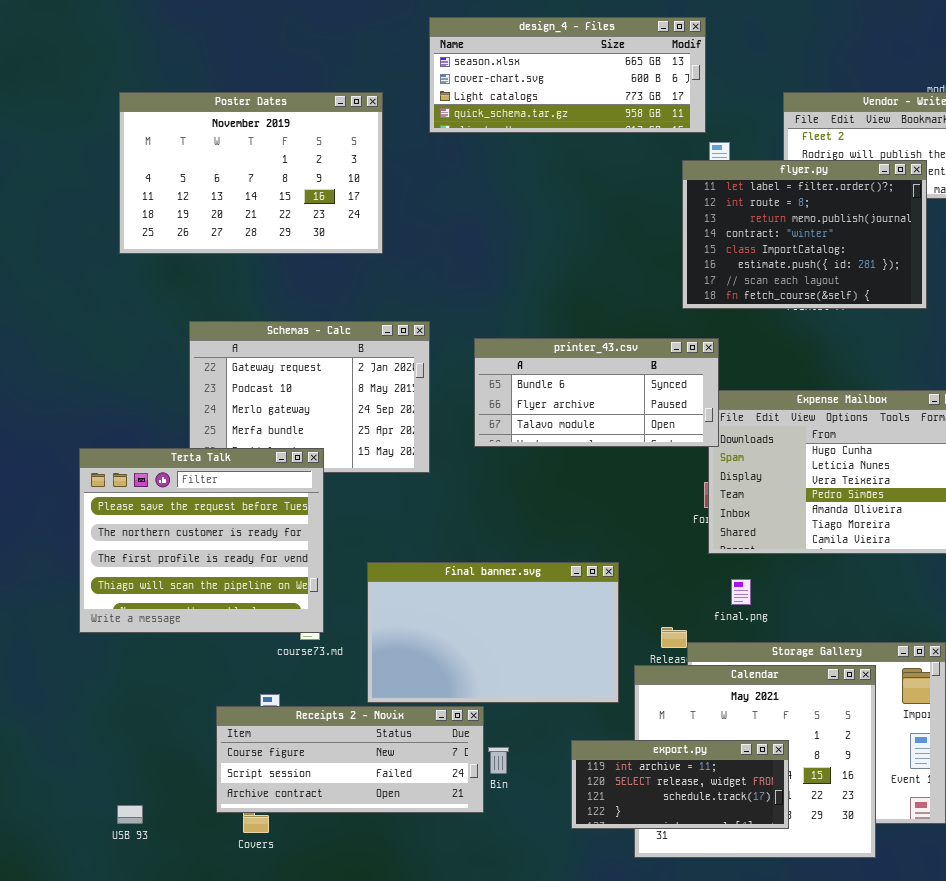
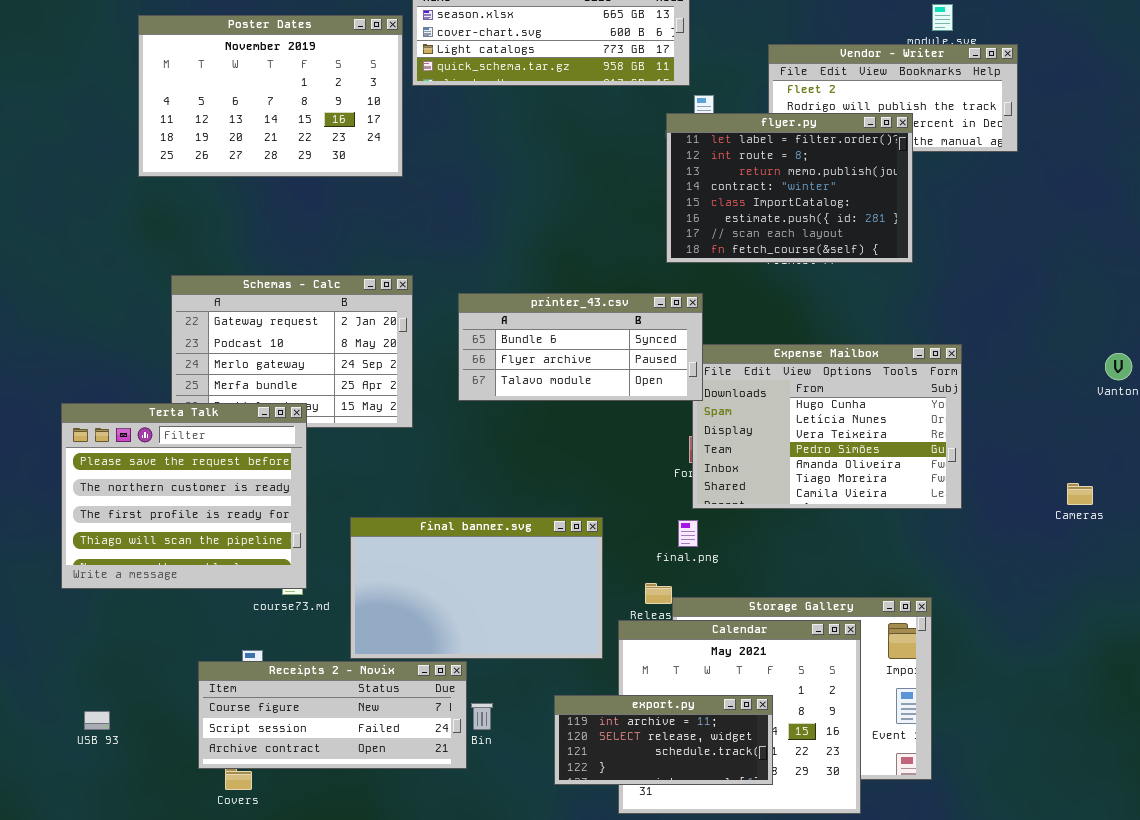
Poster Dates: [119,92,383,254] -> [138,15,403,177], moved
final.png: [731,579,751,605] -> [678,520,698,547], moved
USB 93: [117,805,143,824] -> [84,711,110,730], moved

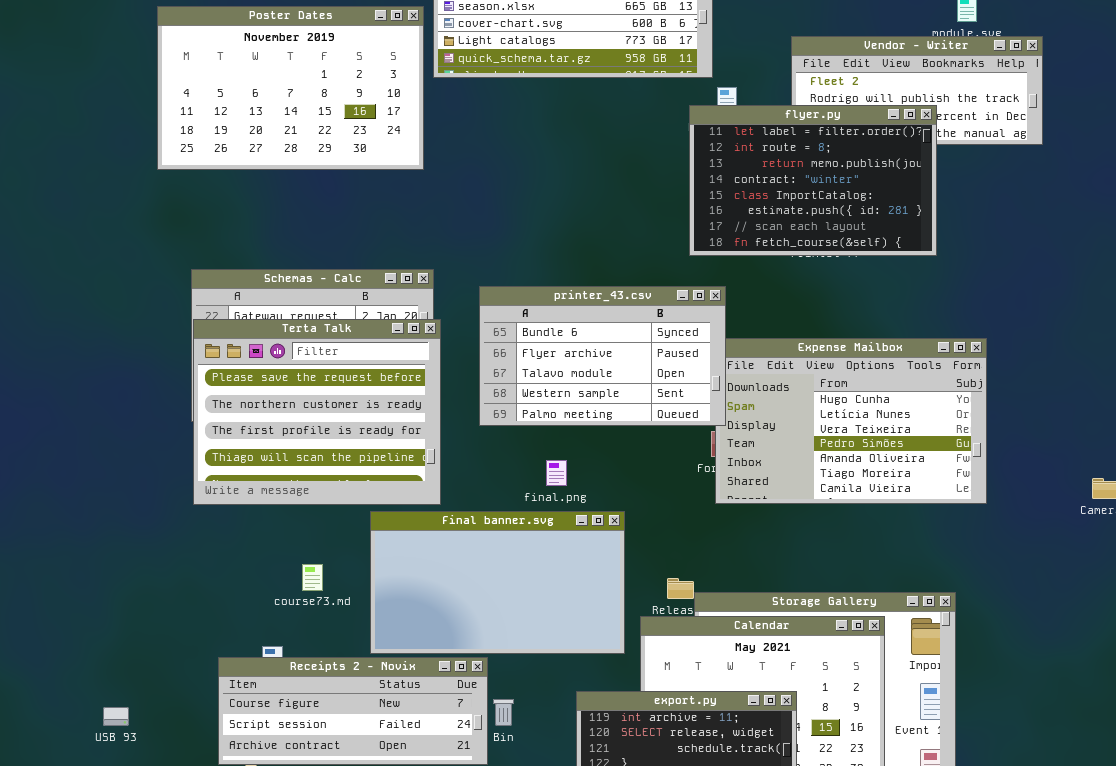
printer_43.csv: [458,293,703,401] -> [479,286,726,426], resized
Terta Talk: [61,403,307,589] -> [193,319,441,505], moved
final.png: [678,520,698,547] -> [546,460,567,486], moved

